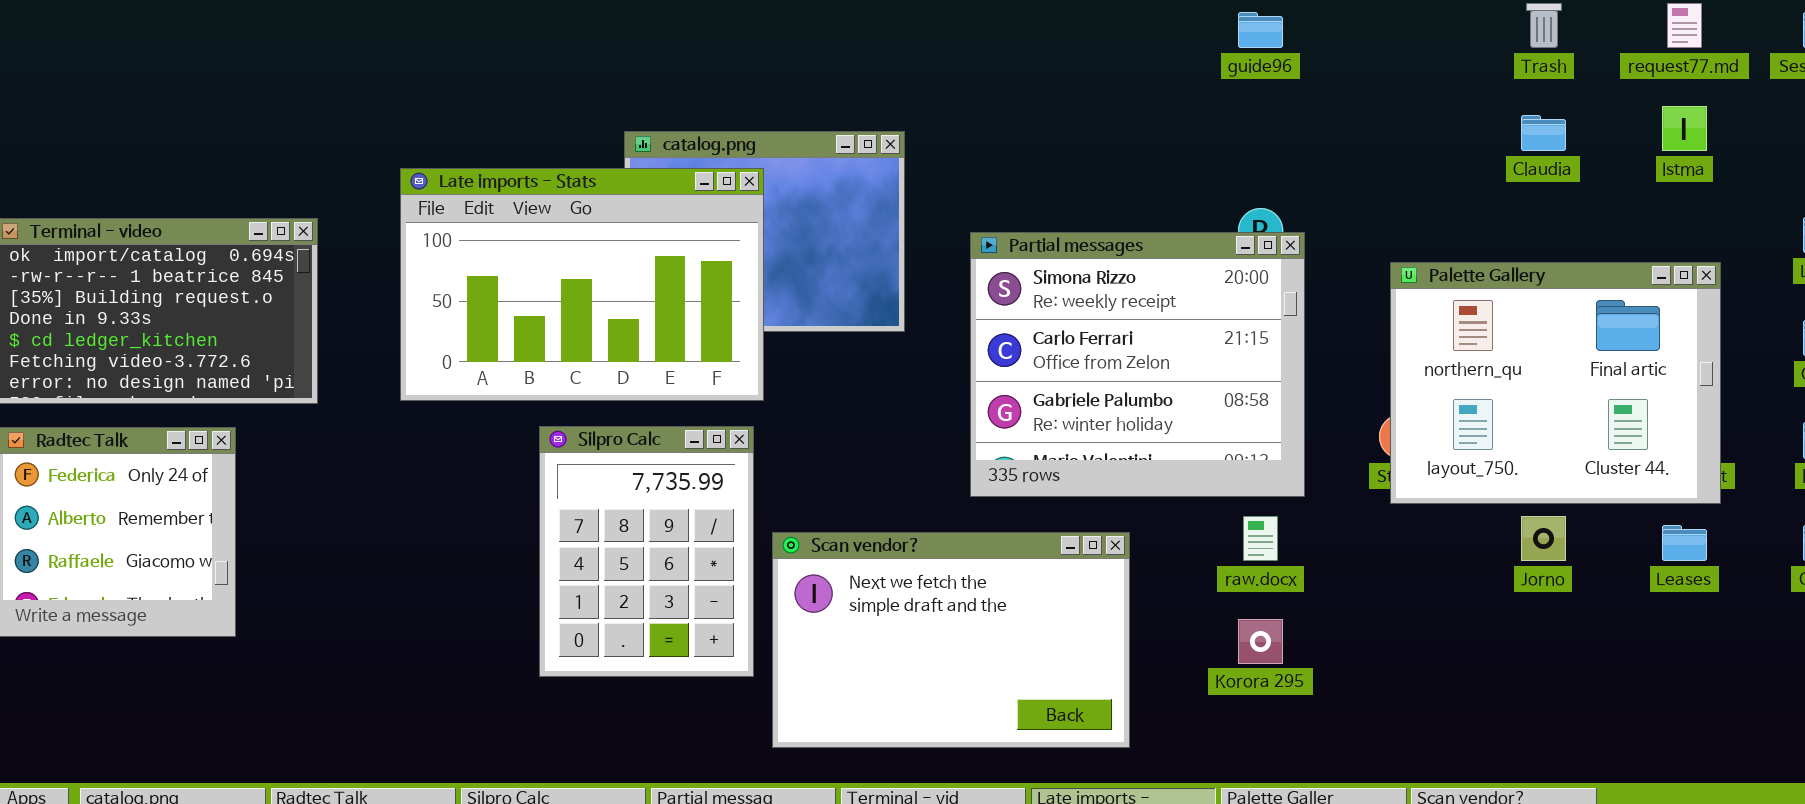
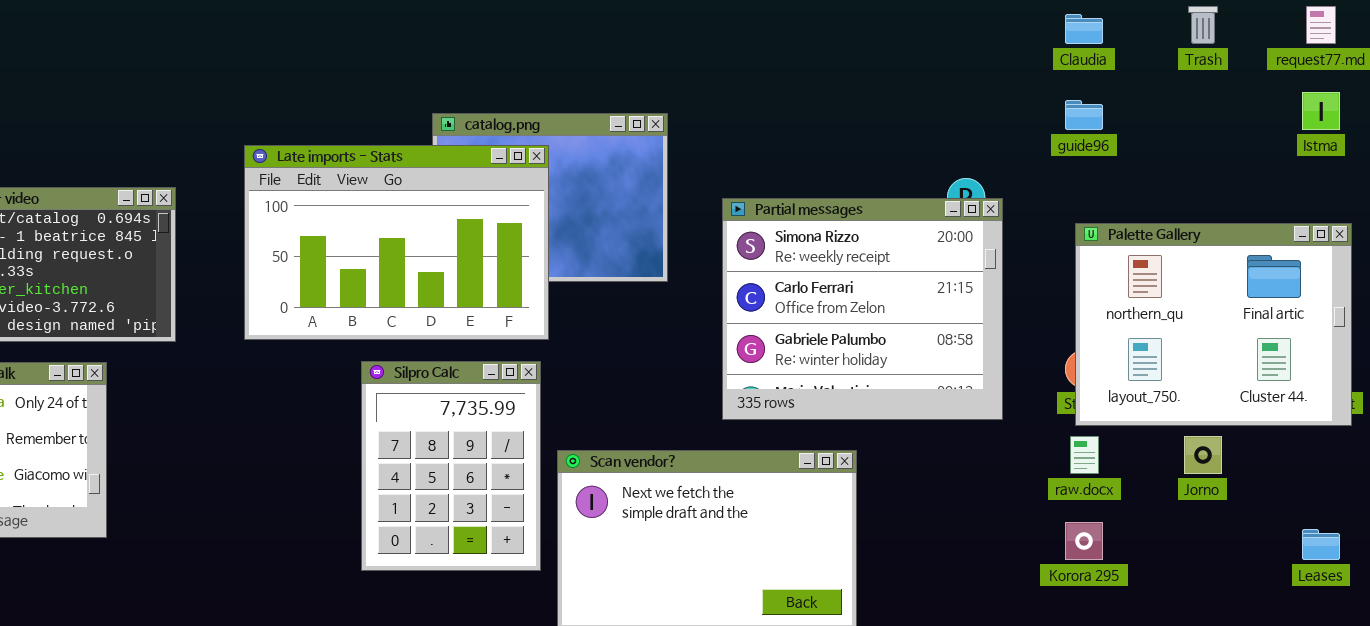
guide96: [1238,12,1283,48] -> [1065,100,1103,130], moved
Claudia: [1521,115,1566,151] -> [1065,14,1103,44], moved
raw.docx: [1243,516,1278,561] -> [1070,436,1099,474], moved
Leases: [1662,525,1707,561] -> [1302,529,1340,560], moved
Korora 295: [1238,619,1283,664] -> [1065,522,1103,560], moved

